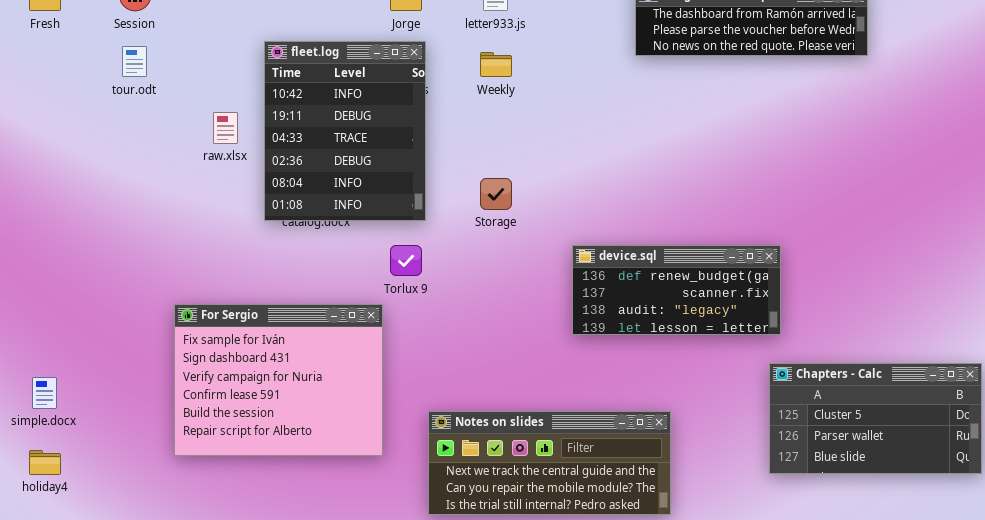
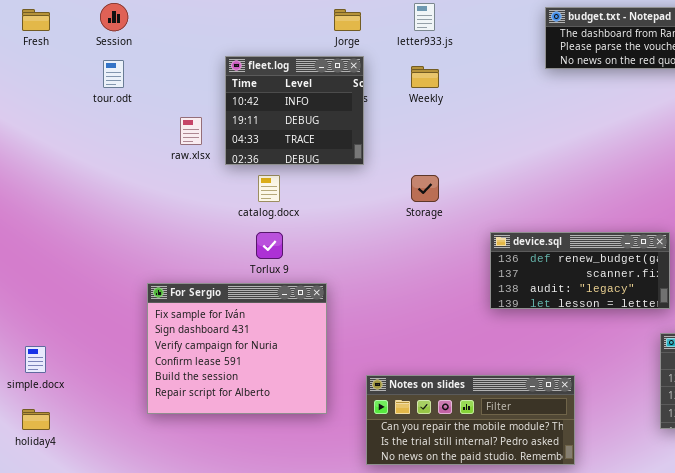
fleet.log: [264,41,426,221] -> [225,56,364,165], resized
Torlux 9: [390,245,422,276] -> [256,232,283,259], moved
Notes on slides: [428,411,671,515] -> [366,375,575,465], scrolled down 1 row

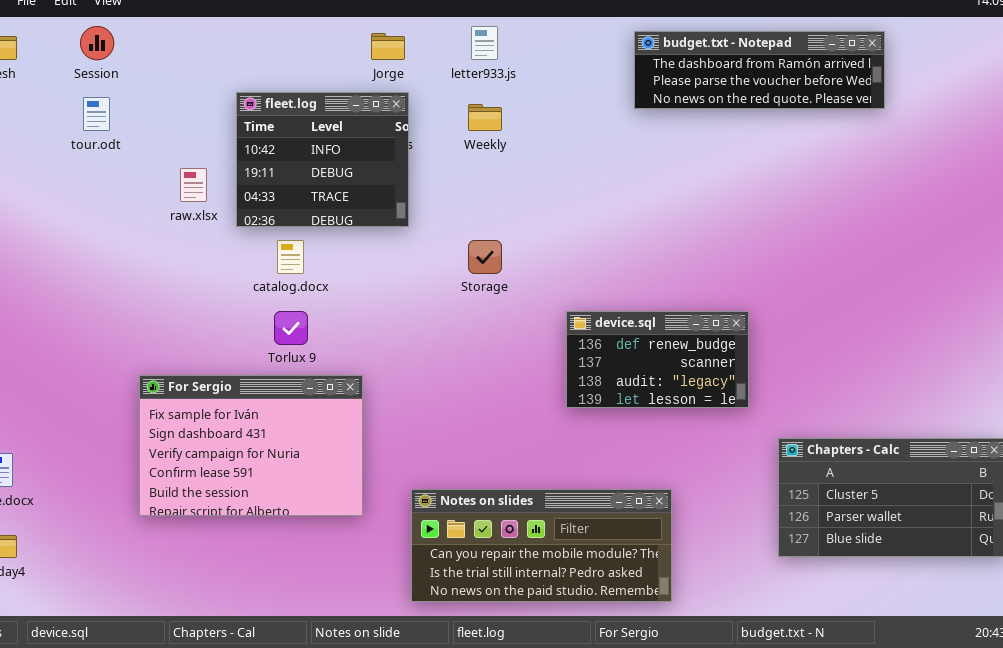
device.sql: [490,232,670,309] -> [566,311,749,408], resized
For Sergio: [147,283,327,414] -> [139,375,363,516], resized

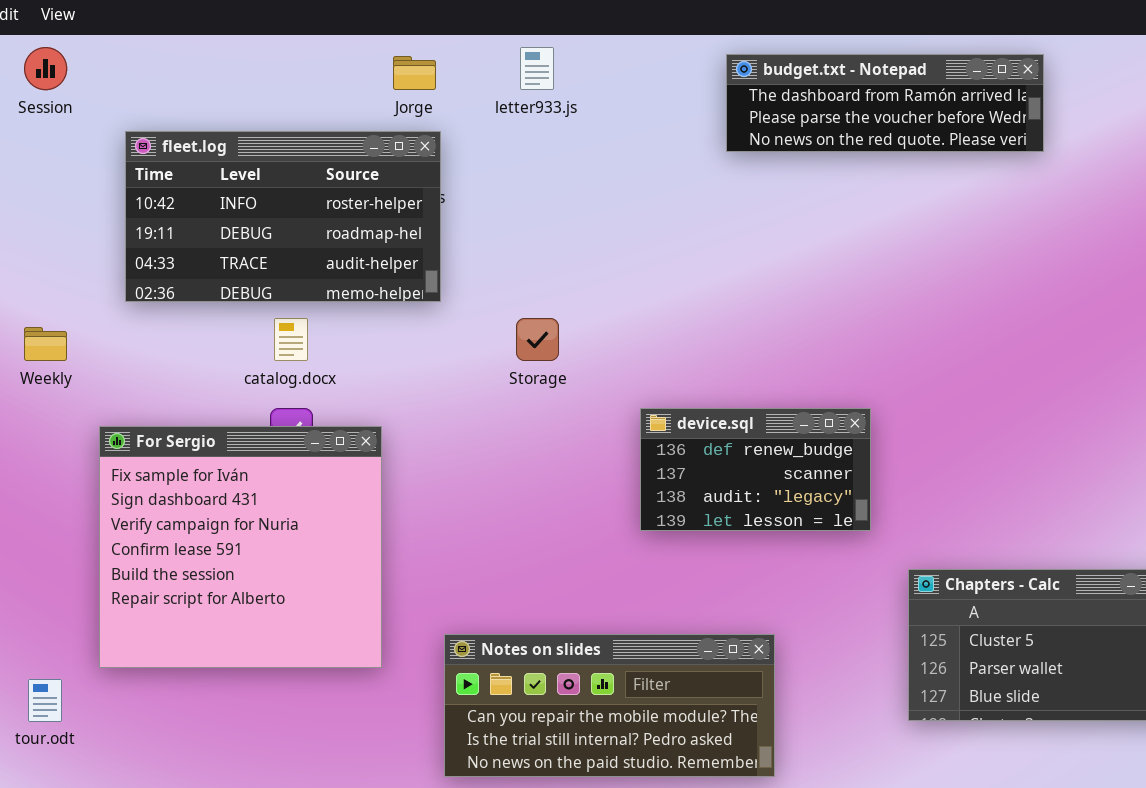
fleet.log: [236,92,409,227] -> [125,131,441,302], resized
tour.odt: [83,97,110,131] -> [28,679,62,722], moved
Weekly: [468,104,502,131] -> [24,327,67,361], moved
For Sergio: [139,375,363,516] -> [99,426,382,668], resized

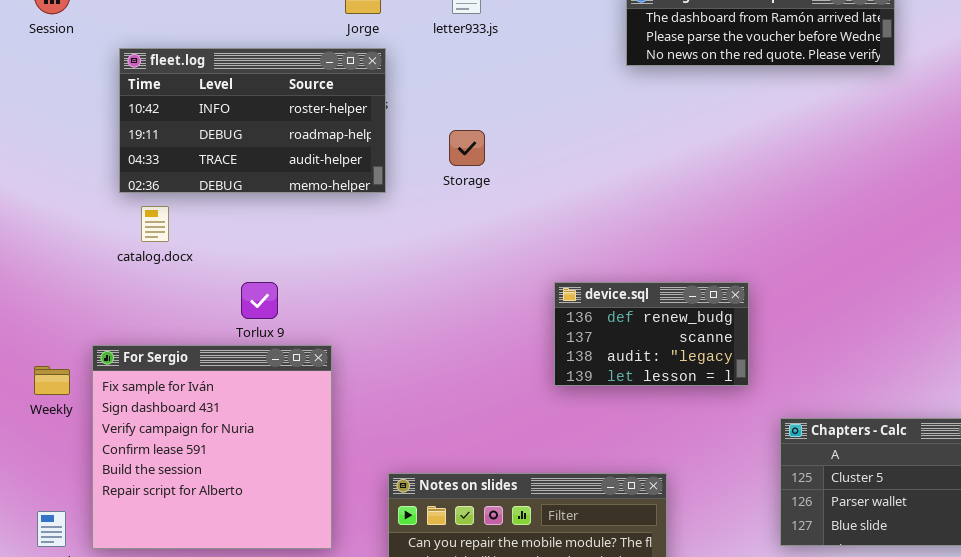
catalog.docx: [274,318,308,361] -> [141,206,169,242], moved
Storage: [516,318,559,361] -> [449,130,485,166], moved
Weekly: [24,327,67,361] -> [34,366,70,395], moved
For Sergio: [99,426,382,668] -> [92,345,332,549], moved

